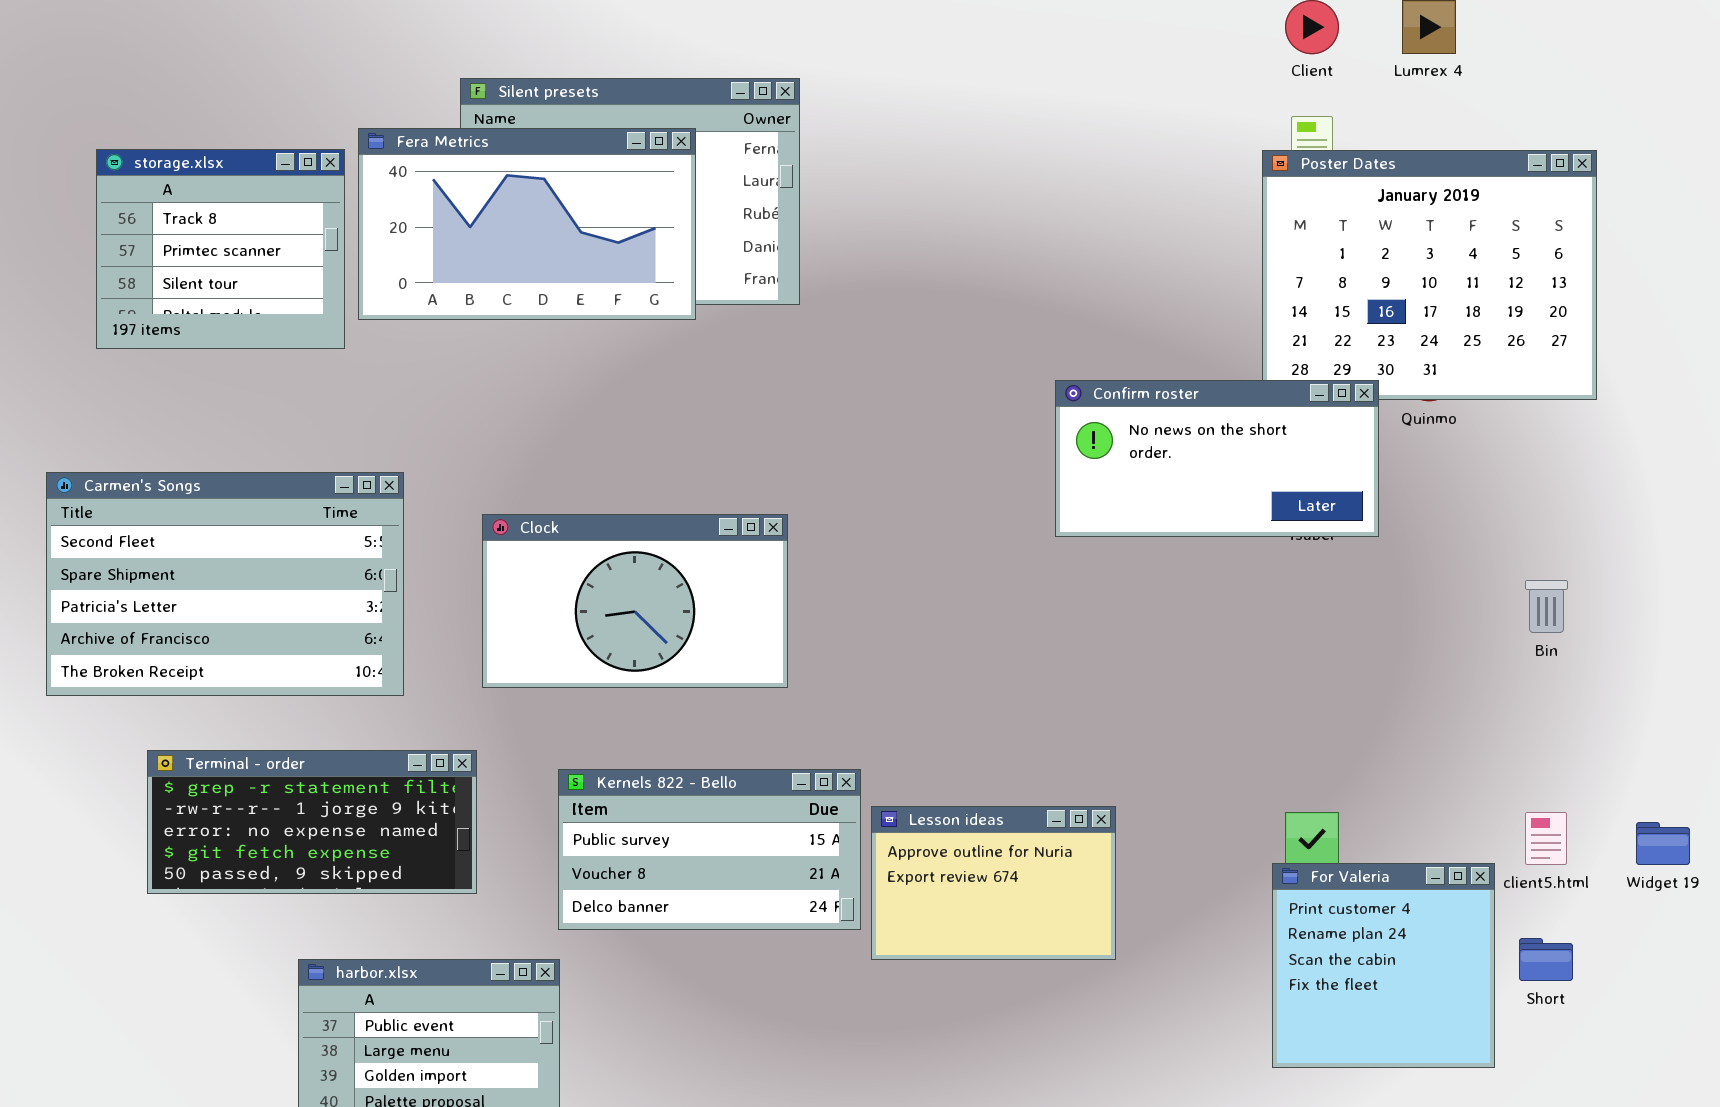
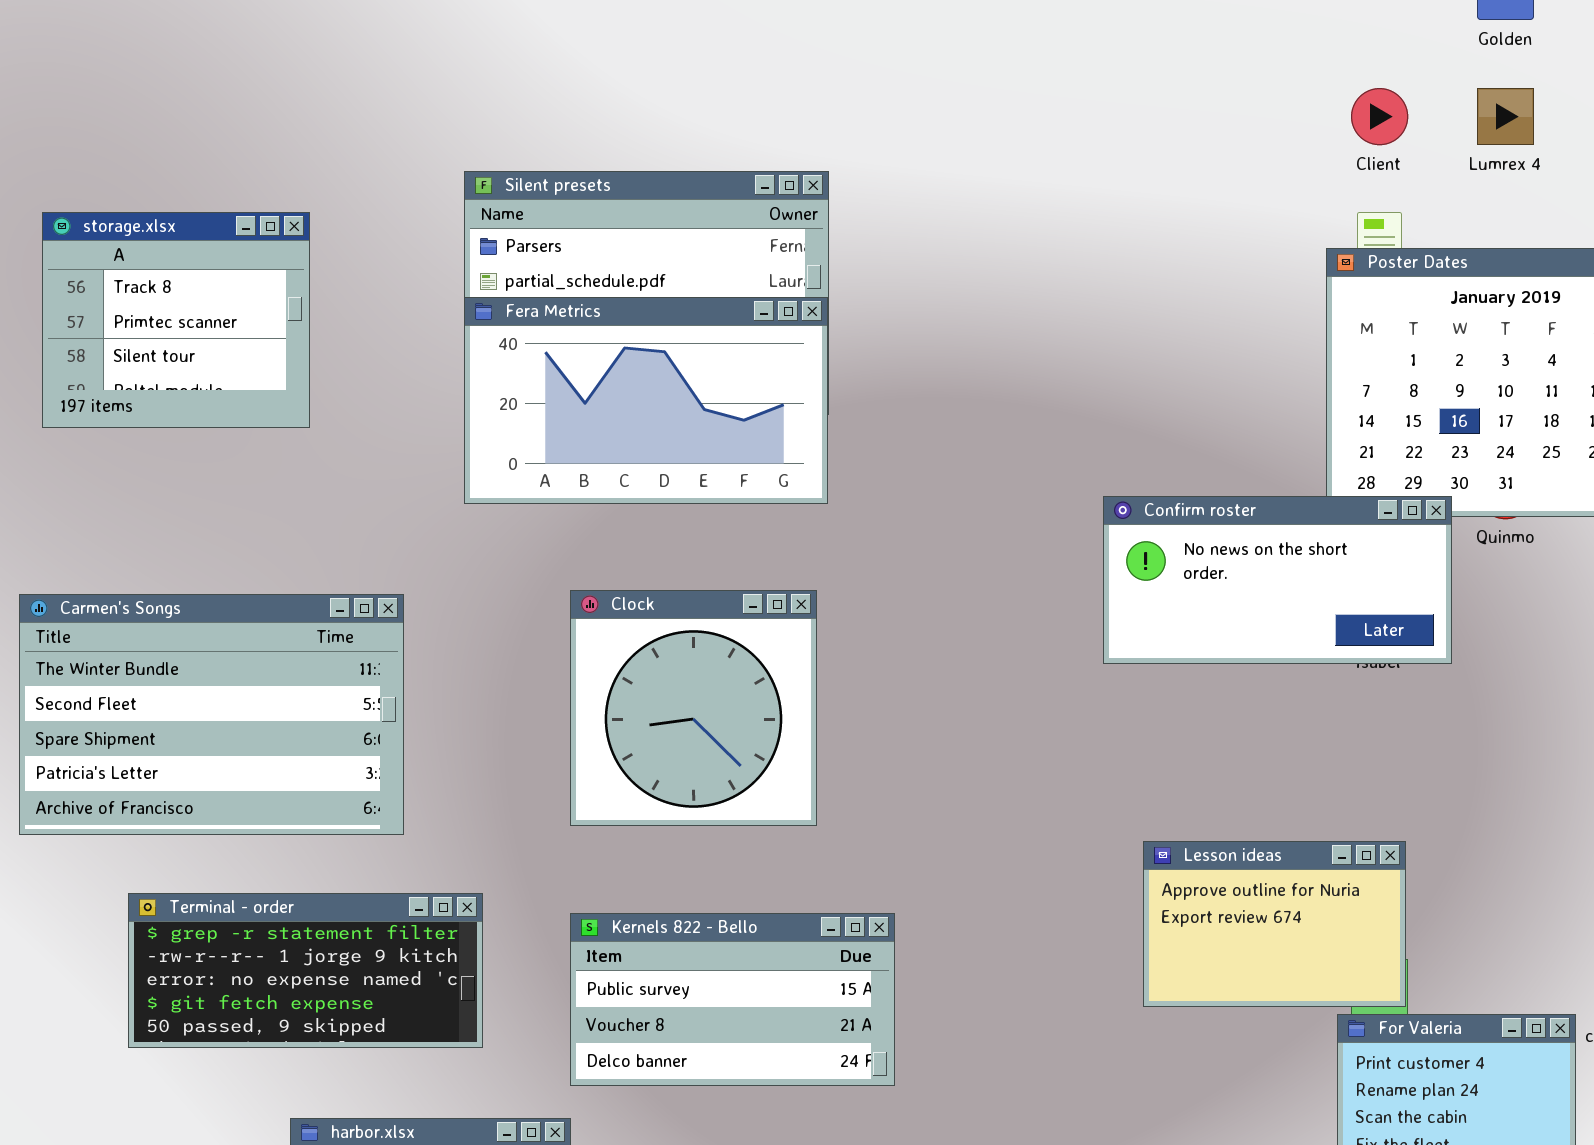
Fera Metrics: [358,128,696,320] -> [464,297,828,504], moved
storage.xlsx: [96,149,345,349] -> [42,212,310,428], moved
Carmen's Songs: [46,472,404,696] -> [19,594,404,835], scrolled up 1 row
Clock: [482,514,788,688] -> [570,590,817,826], resized
Lesson ideas: [871,806,1116,960] -> [1143,841,1406,1007], moved

